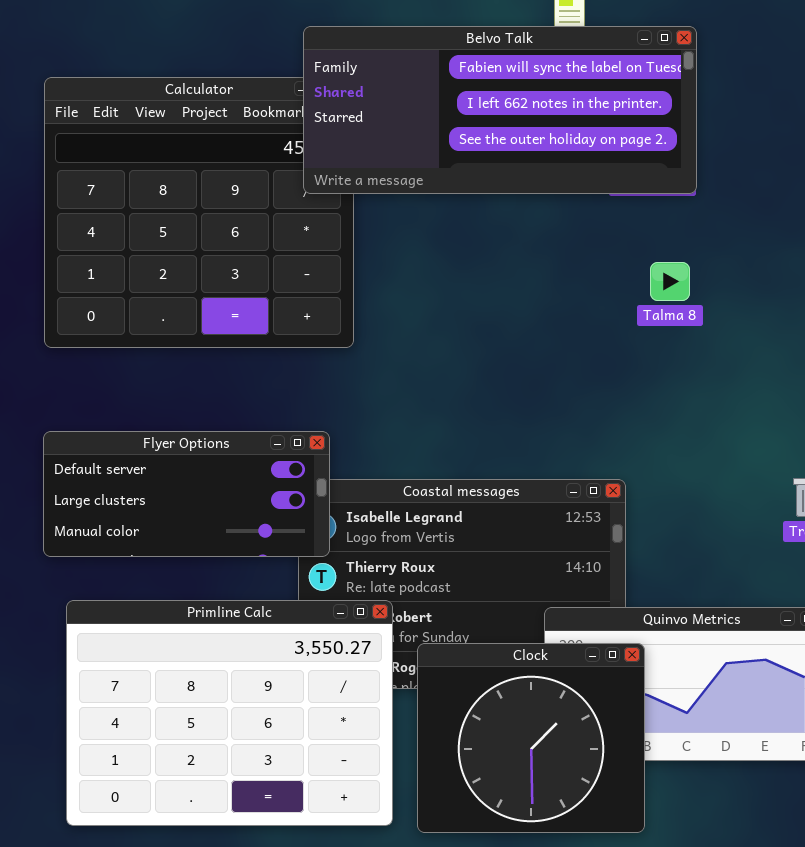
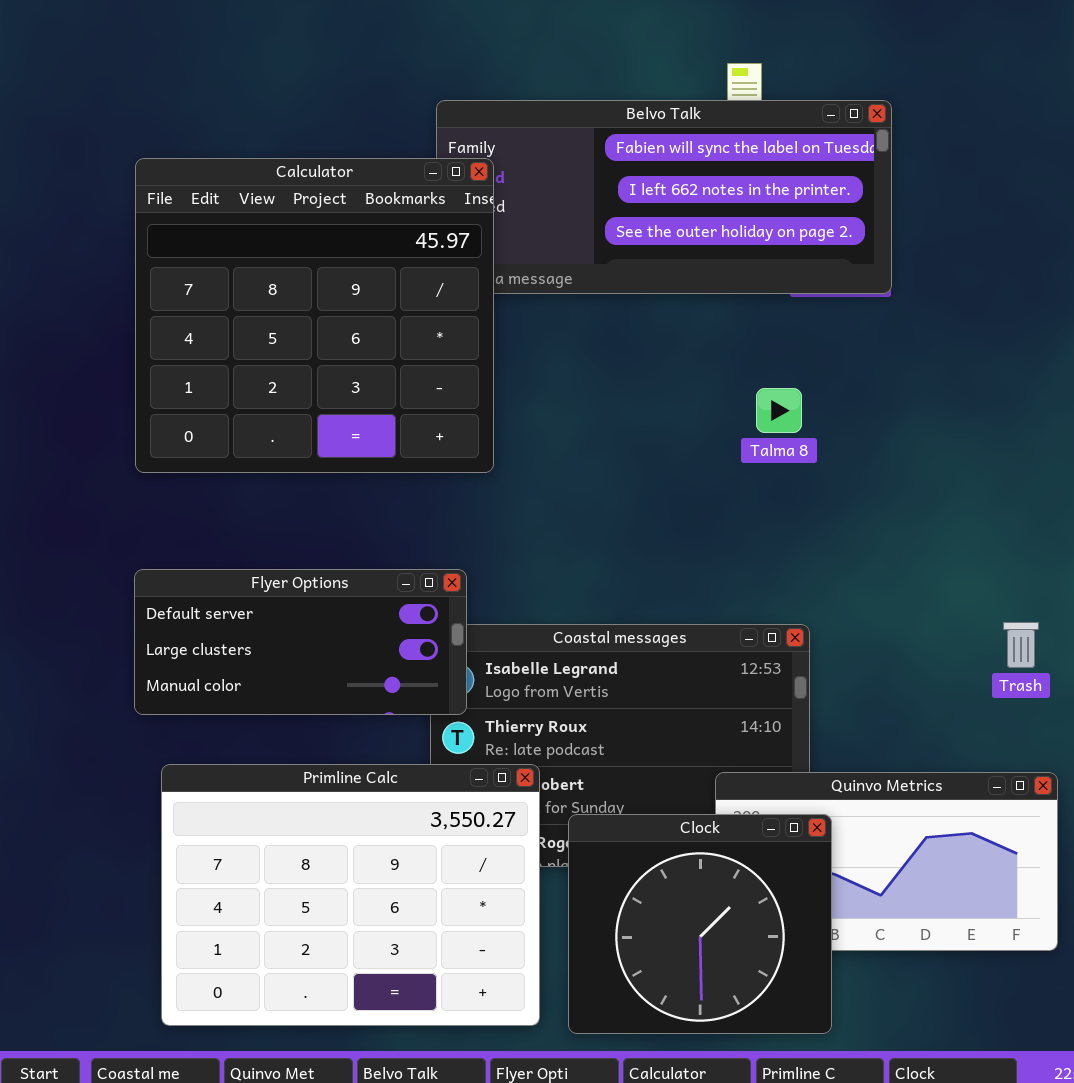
Calculator: [44,77,354,348] -> [135,158,494,473], raised
Talma 8: [650,262,690,301] -> [756,388,802,433], moved

